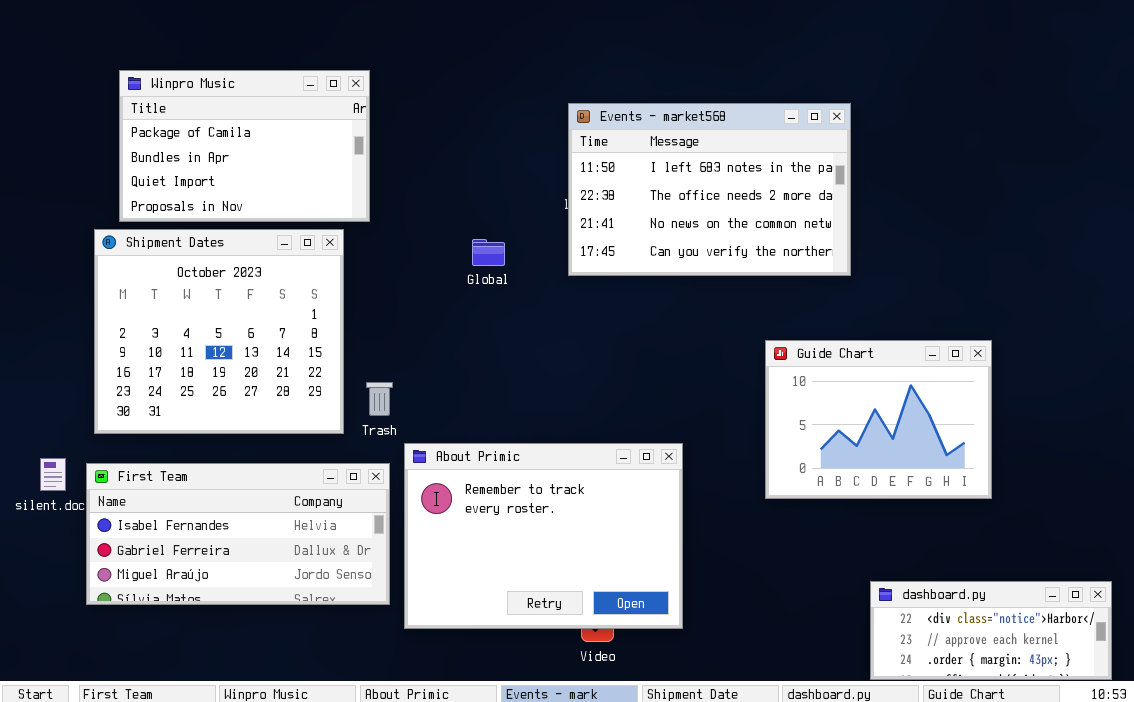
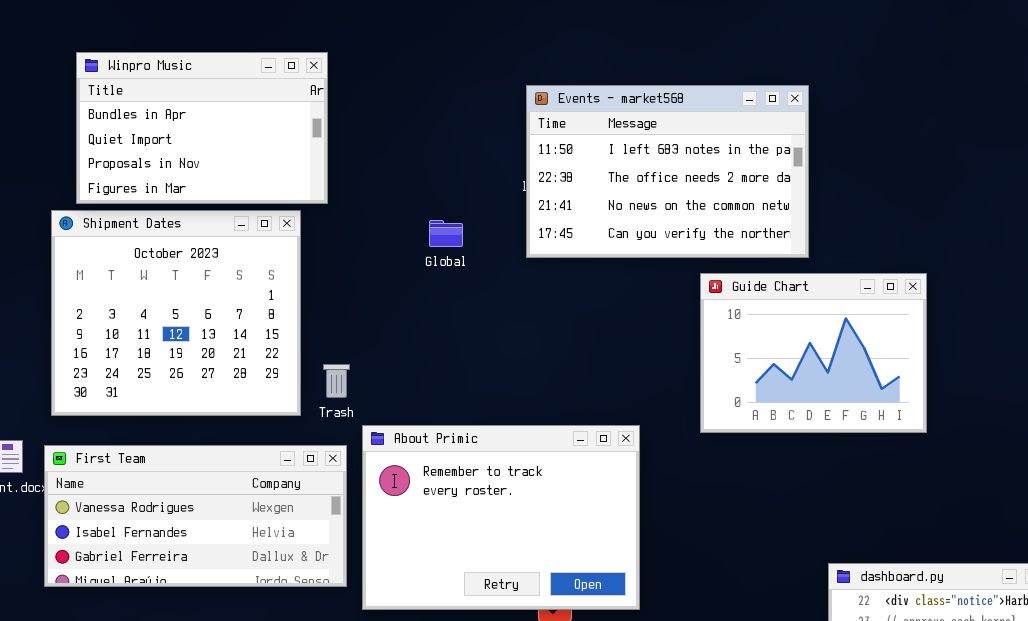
Winpro Music: [119,70,370,222] -> [76,52,328,204], scrolled down 1 row
Guide Chart: [765,340,992,499] -> [700,273,927,433], moved
First Team: [86,463,390,605] -> [44,445,347,587], scrolled up 1 row

